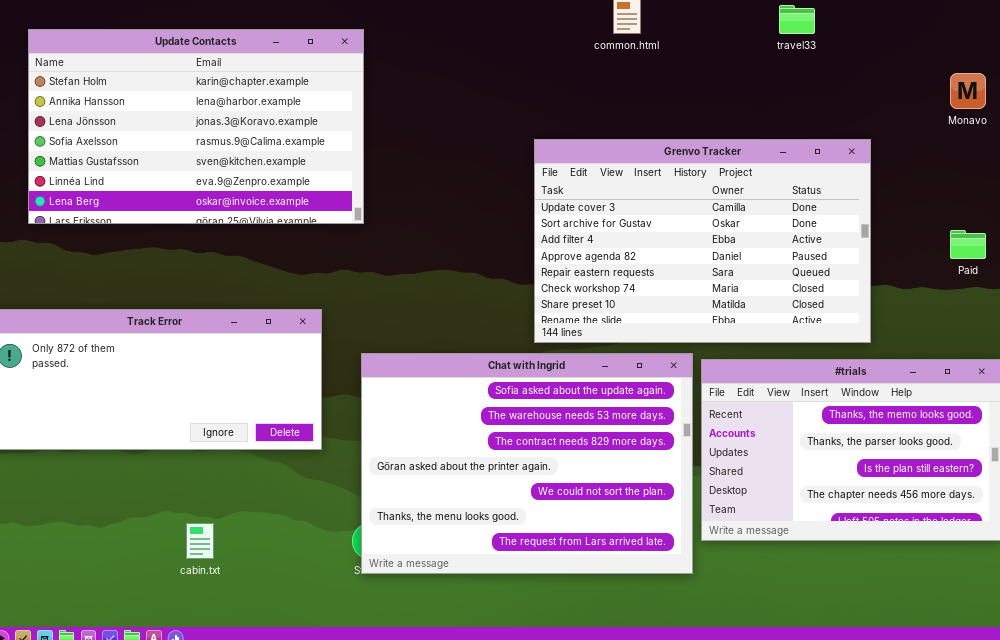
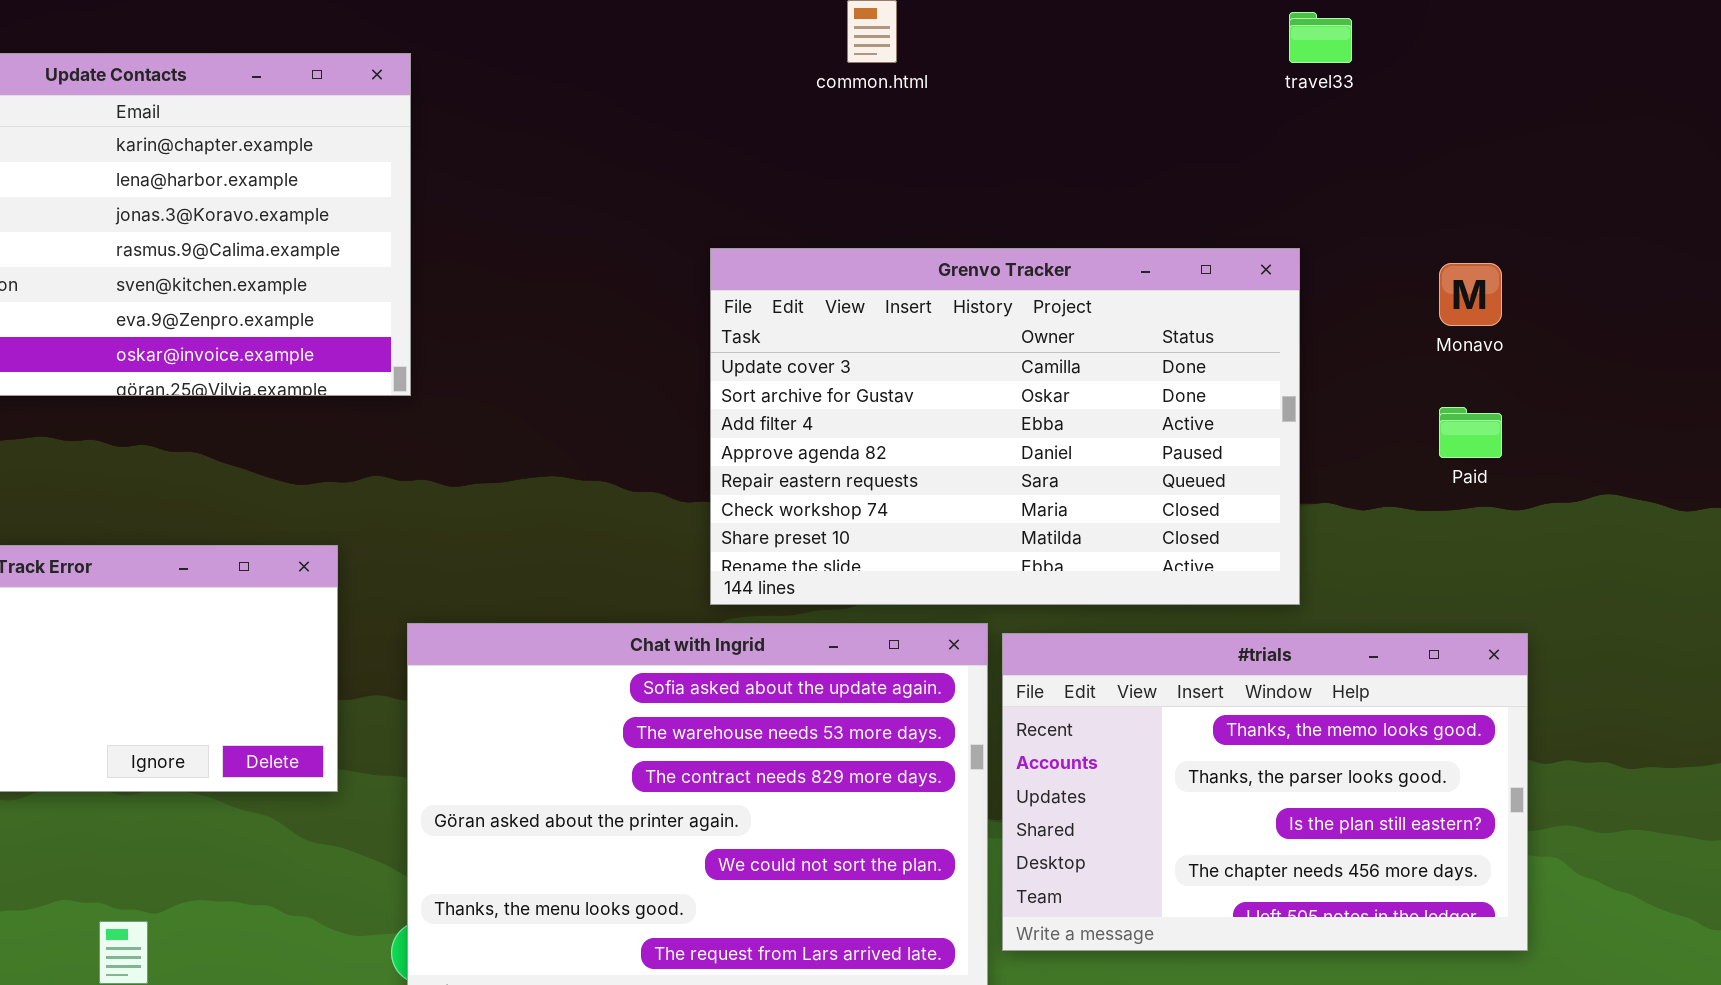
travel33: [779,5,815,34] -> [1289,12,1352,63], moved
Monavo: [950,73,986,109] -> [1439,263,1502,326], moved

